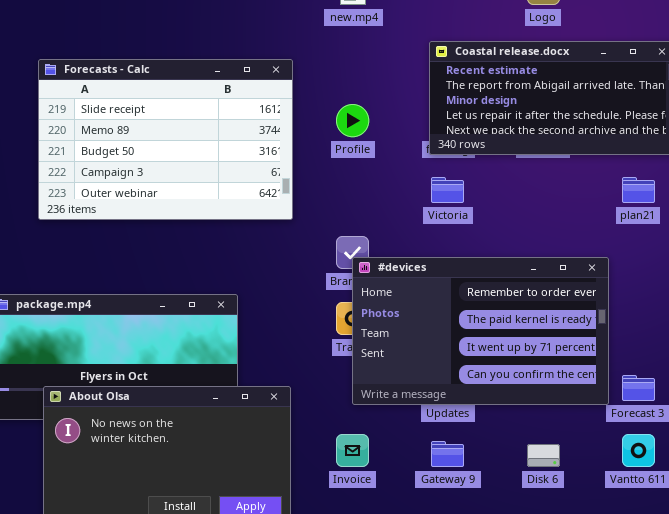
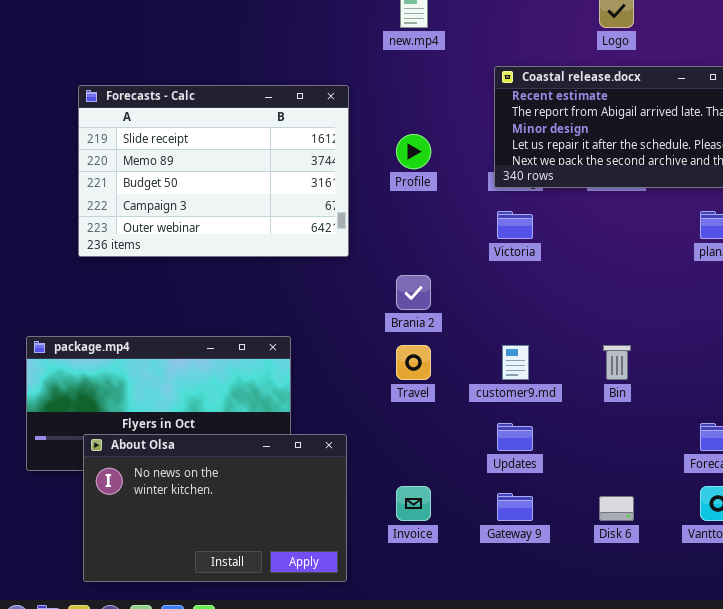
#devices: [352,257,609,405] -> none, closed

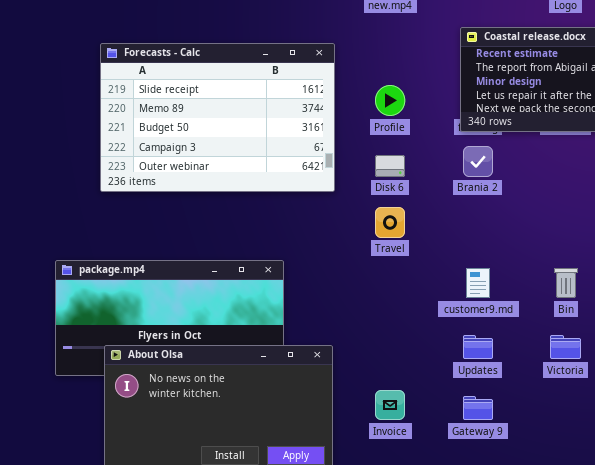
Victoria: [497,211,533,239] -> [550,335,581,359], moved
Brania 2: [396,275,431,310] -> [463,146,493,177], moved
Travel: [396,345,431,380] -> [375,207,405,238], moved
Disk 6: [599,496,634,521] -> [375,155,405,177], moved

